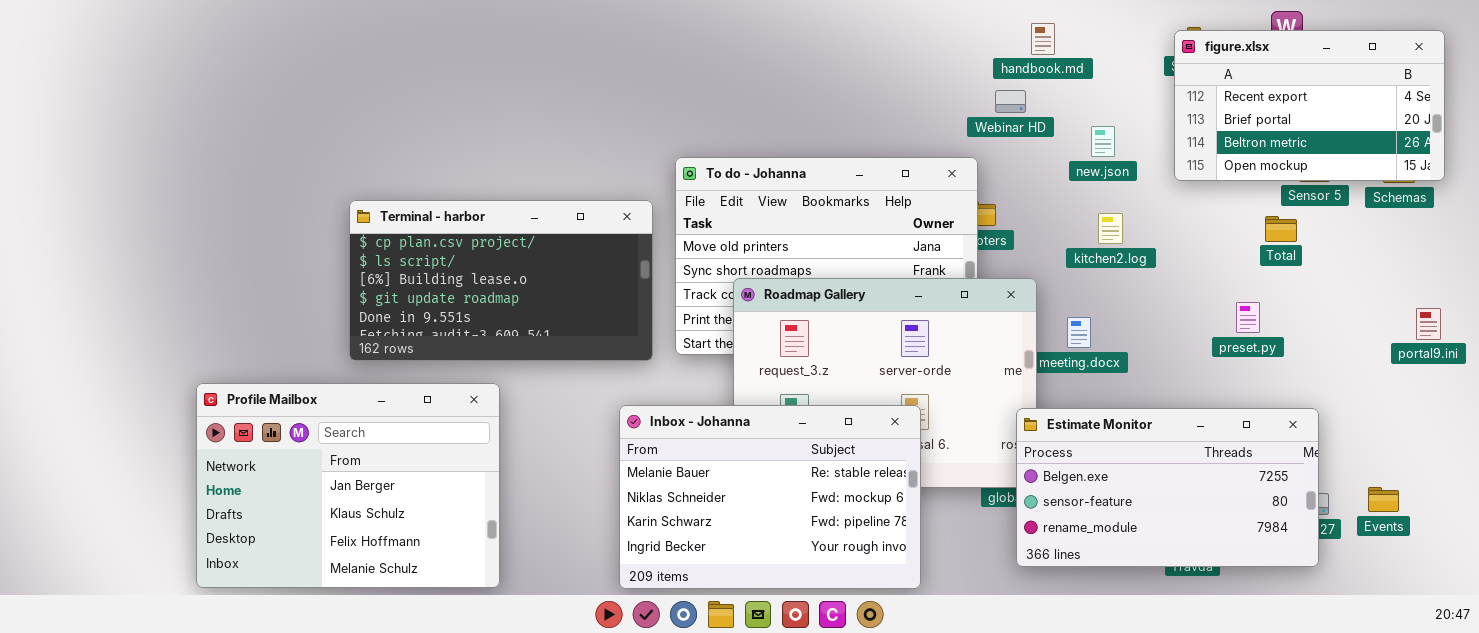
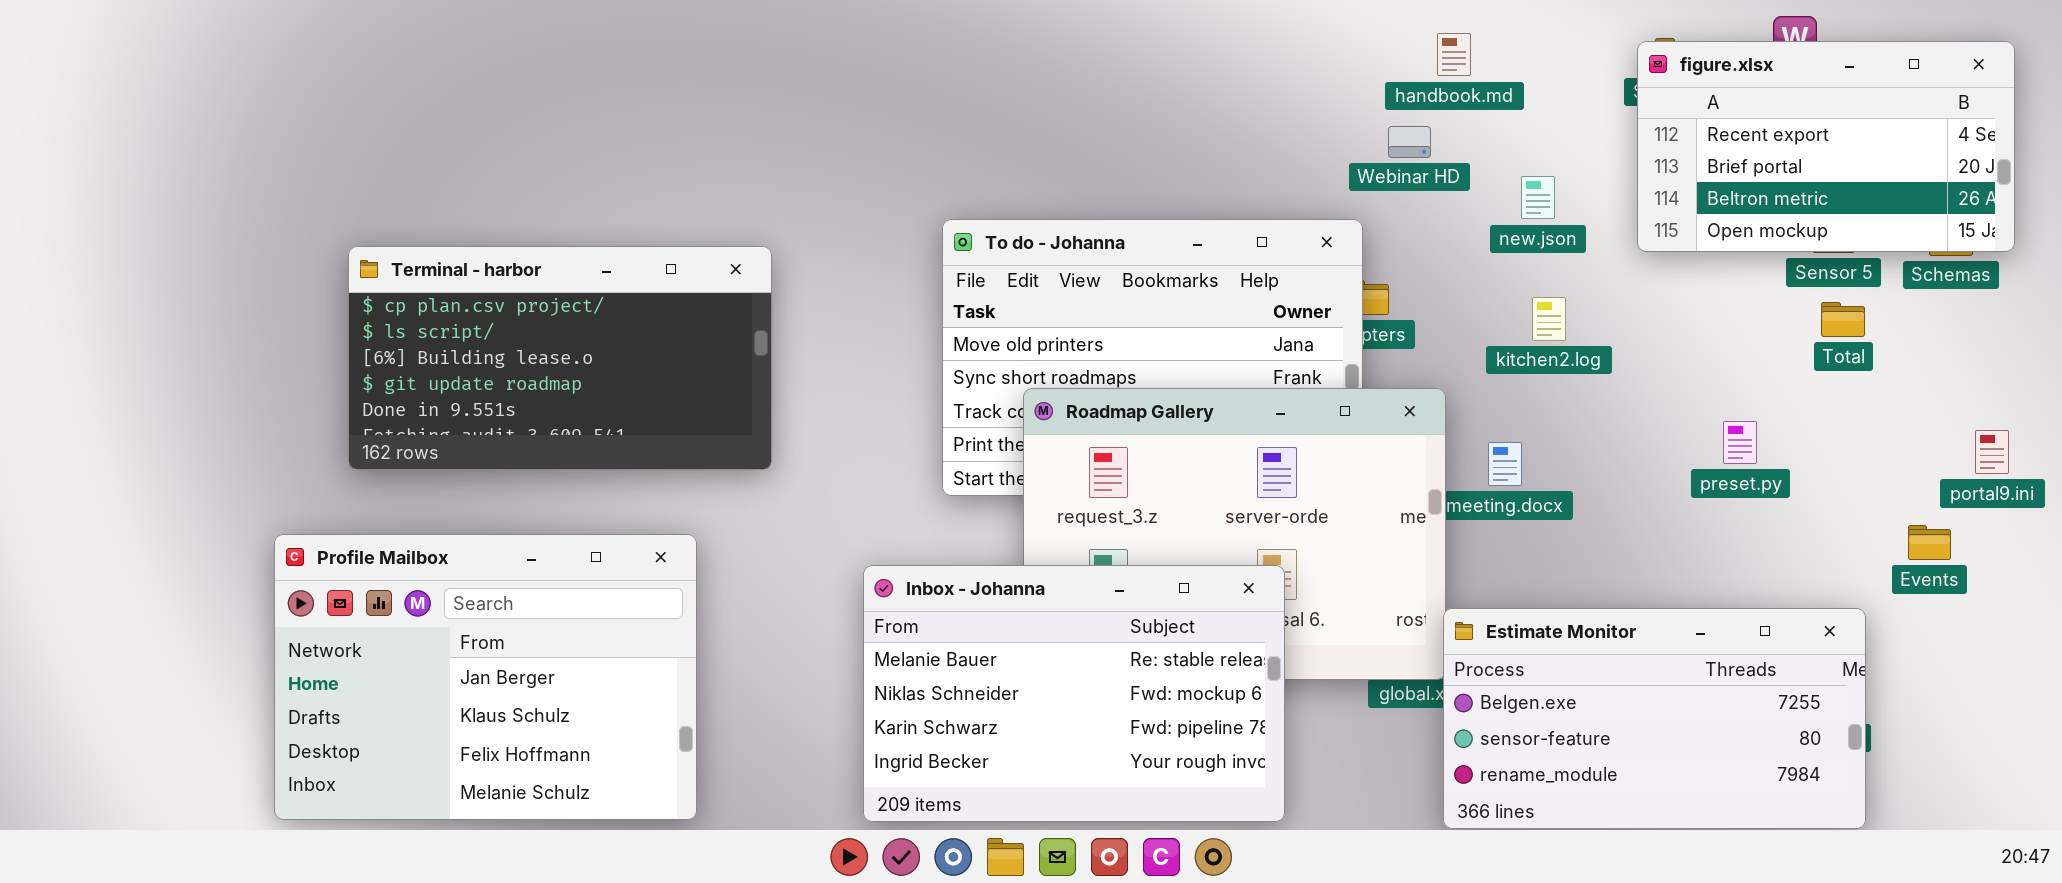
Terminal - harbor: [349,200,653,361] -> [348,246,772,470], moved
Total: [1265,216,1297,242] -> [1821,302,1865,337], moved
Estimate Monitor: [1016,408,1319,567] -> [1443,608,1866,829], moved
Events: [1368,487,1399,512] -> [1908,525,1951,560], moved

